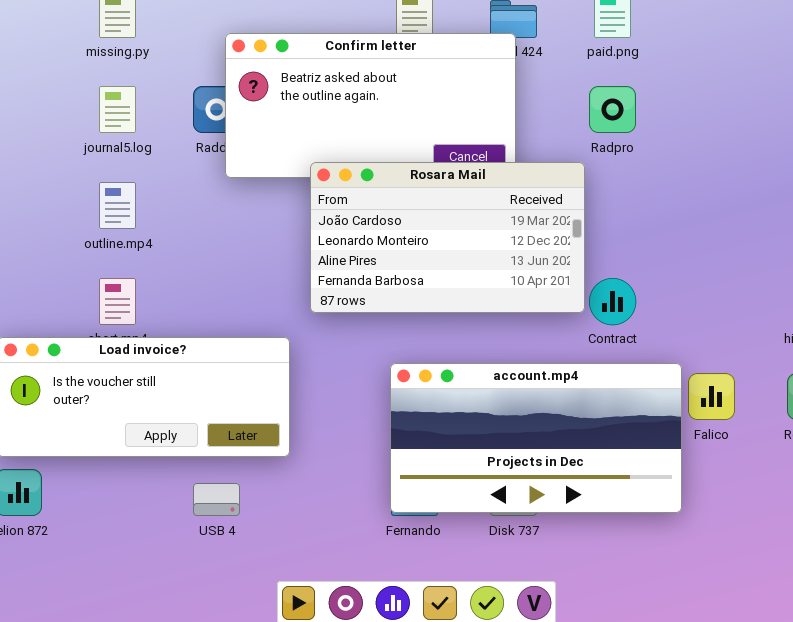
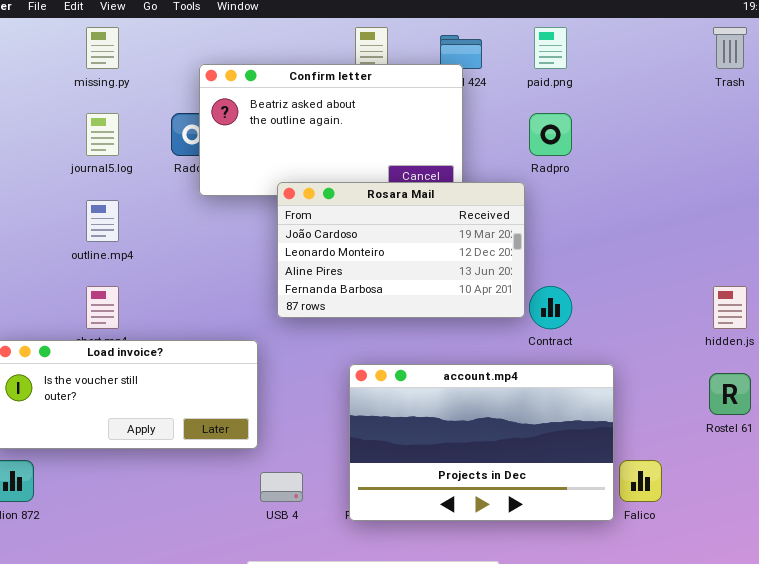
account.mp4: [390,363,682,513] -> [349,364,614,521], resized
Falico: [688,373,735,420] -> [619,460,662,502], moved
USB 4: [193,483,240,516] -> [260,472,303,502], moved

